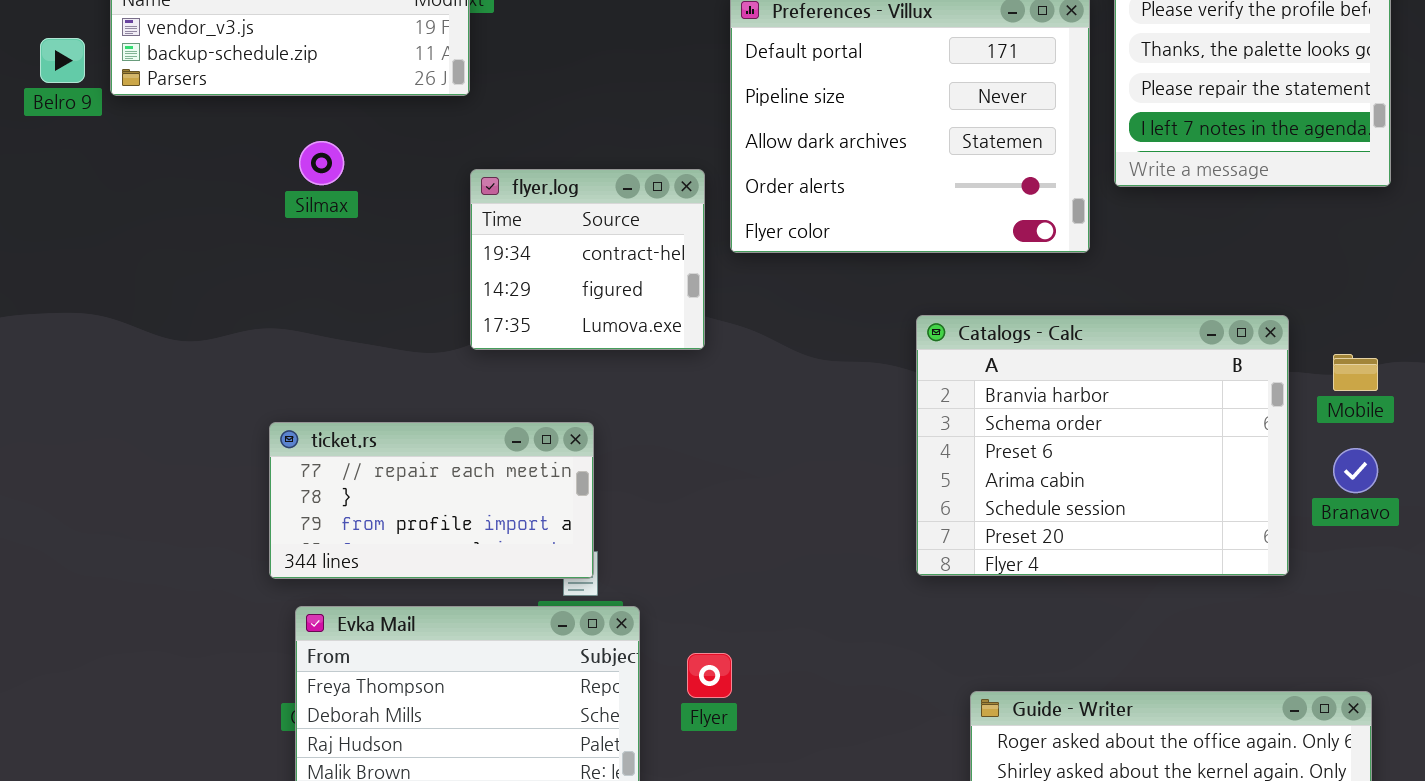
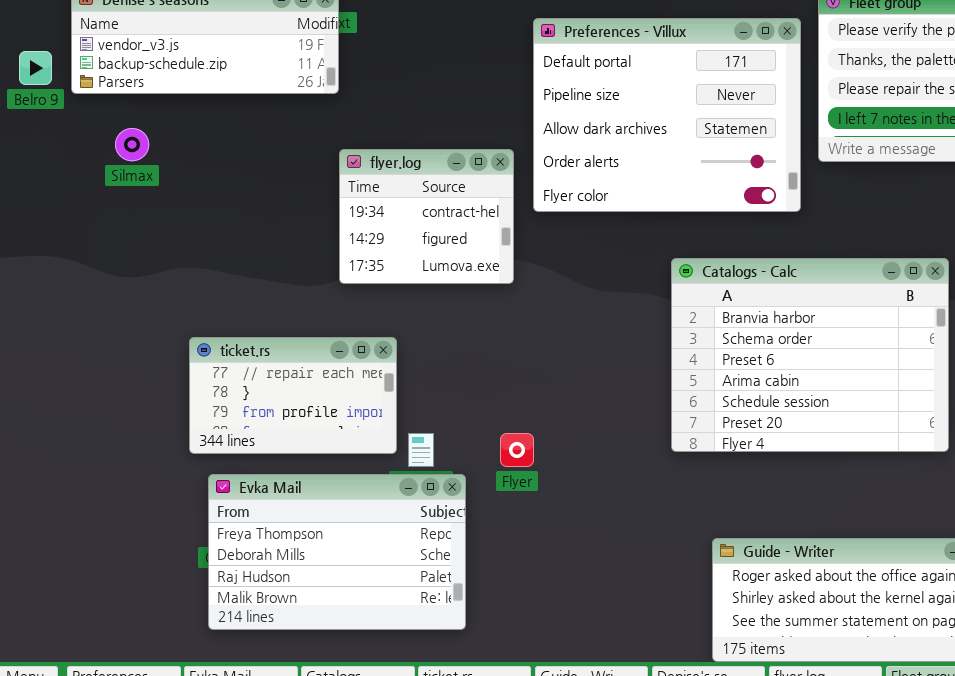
Silmax: [299,141,344,185] -> [115,128,149,161], moved
ticket.rs: [269,422,594,579] -> [189,337,397,454], resized
Flyer: [687,653,732,698] -> [500,433,534,467], moved

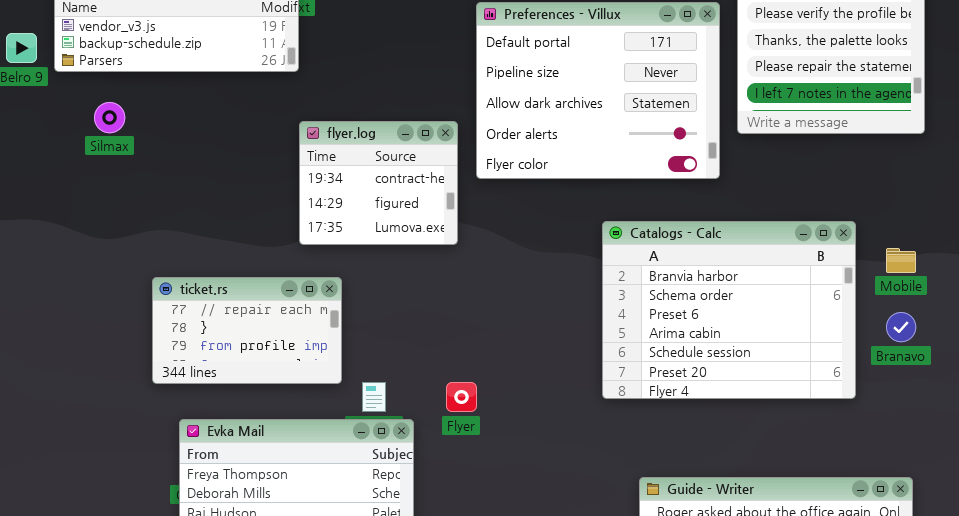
ticket.rs: [189,337,397,454] -> [152,277,342,384], moved

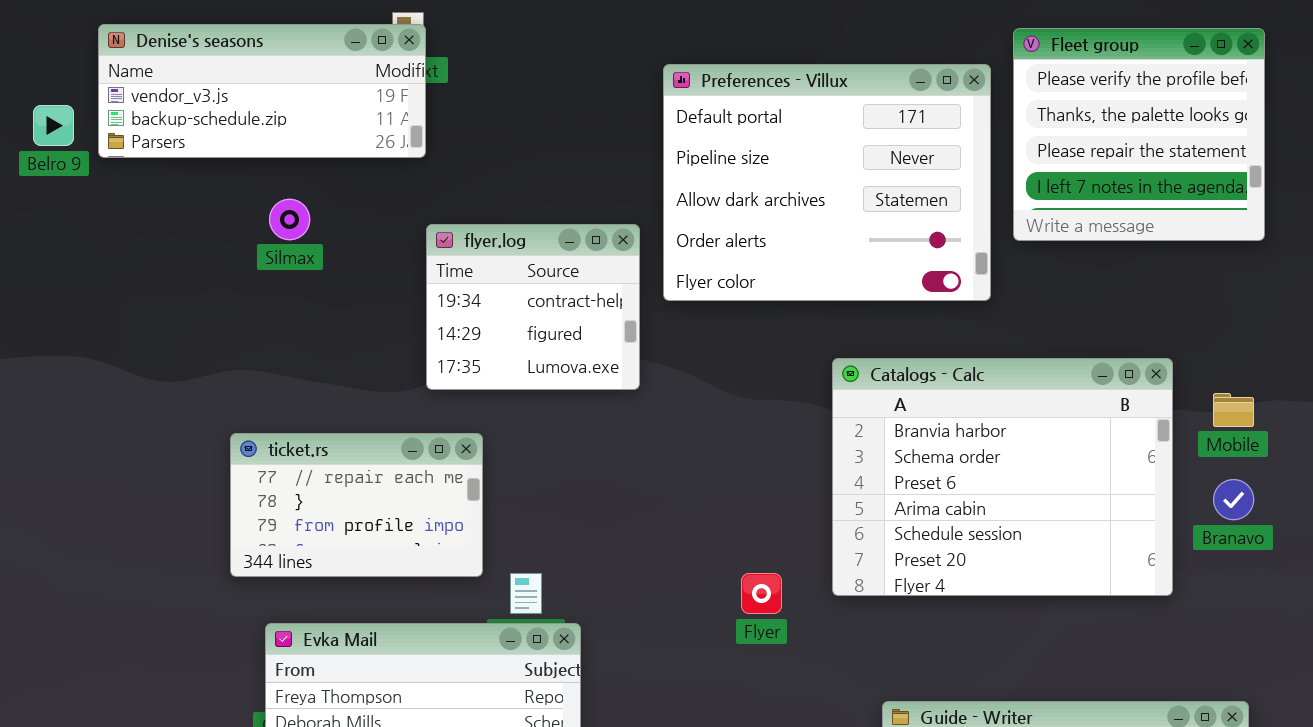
Silmax: [94,102,125,133] -> [269,199,310,240], moved
Flyer: [446,382,477,412] -> [741,573,782,614], moved

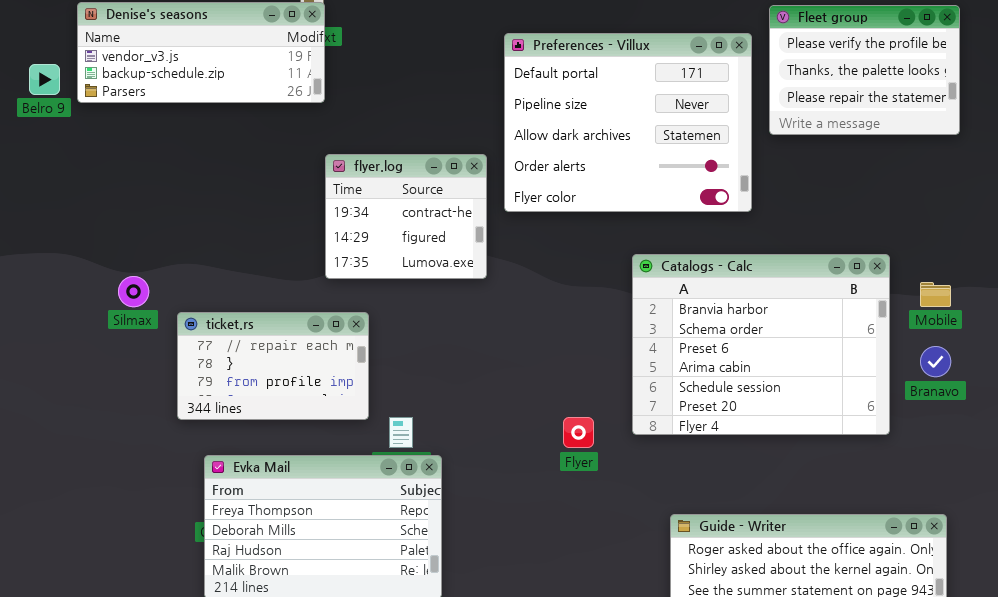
Fleet group: [1013,28,1265,241] -> [769,5,960,135], resized
Silmax: [269,199,310,240] -> [118,276,149,307], moved

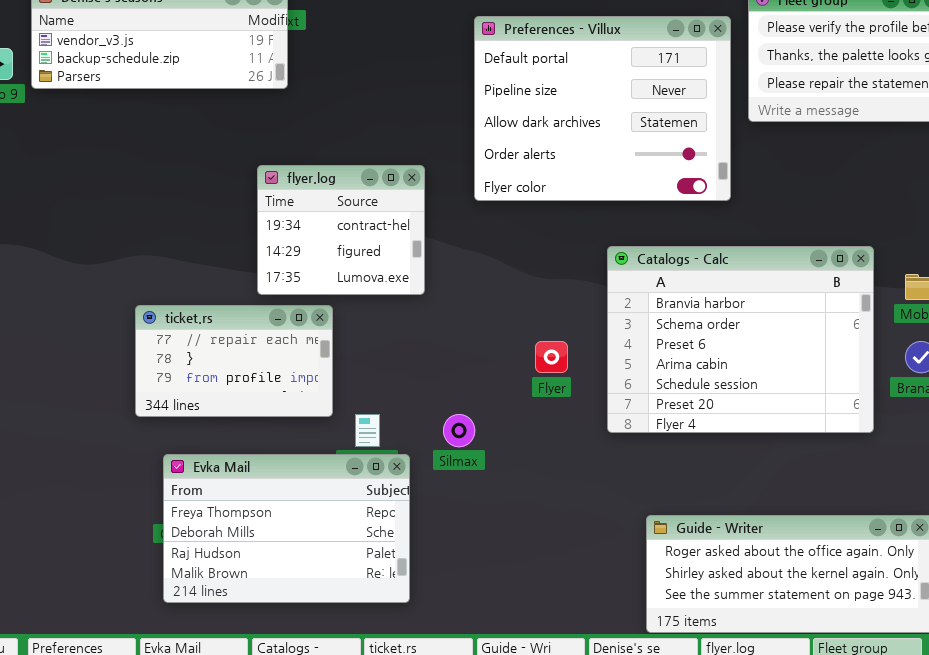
flyer.log: [325,154,487,279] -> [257,165,425,295], moved
Silmax: [118,276,149,307] -> [443,414,475,447], moved
Flyer: [563,417,594,448] -> [535,341,568,373], moved

